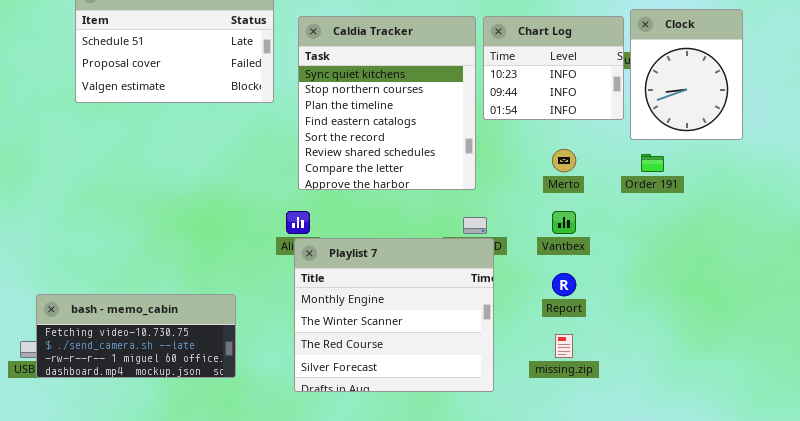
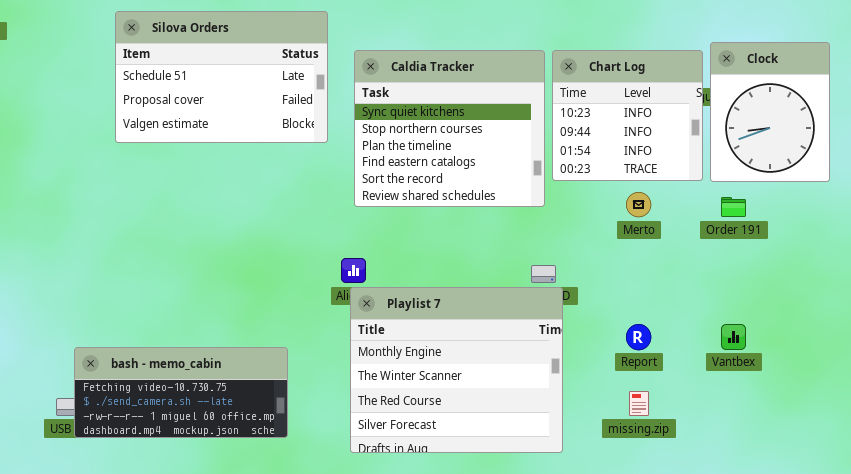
Caldia Tracker: [298,16,476,190] -> [354,50,545,207], resized
Chart Log: [483,16,624,120] -> [552,50,703,181], resized
Vantbex: [552,211,576,234] -> [721,324,746,350], moved

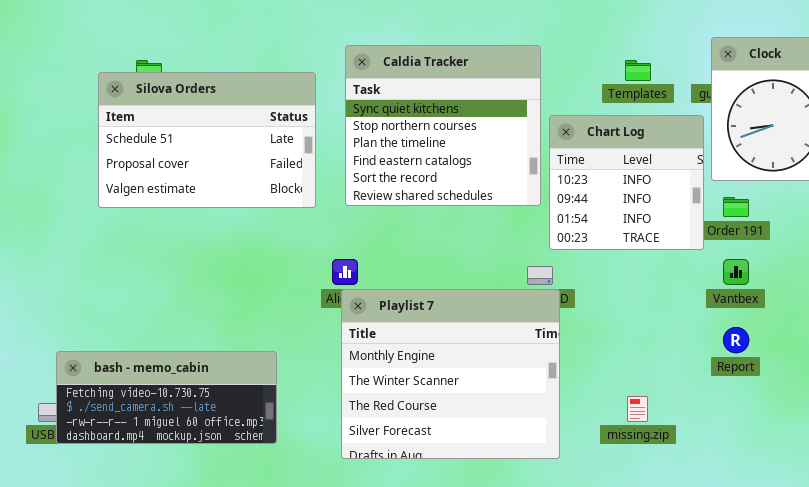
Silova Orders: [115,11,328,143] -> [98,72,316,208], moved
Chart Log: [552,50,703,181] -> [549,115,704,250], moved
Report: [626,324,651,350] -> [723,327,749,353], moved
Vantbex: [721,324,746,350] -> [723,259,749,285], moved

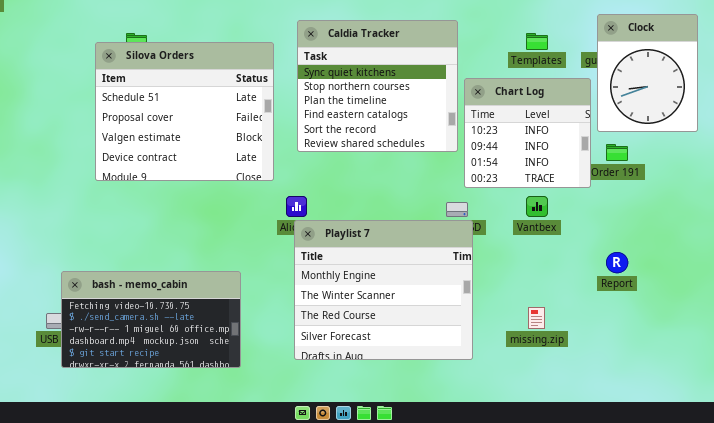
Silova Orders: [98,72,316,208] -> [95,42,274,181], resized
Vantbex: [723,259,749,285] -> [526,196,548,217], moved
bash - memo_cabin: [56,351,277,444] -> [61,271,241,368], resized

